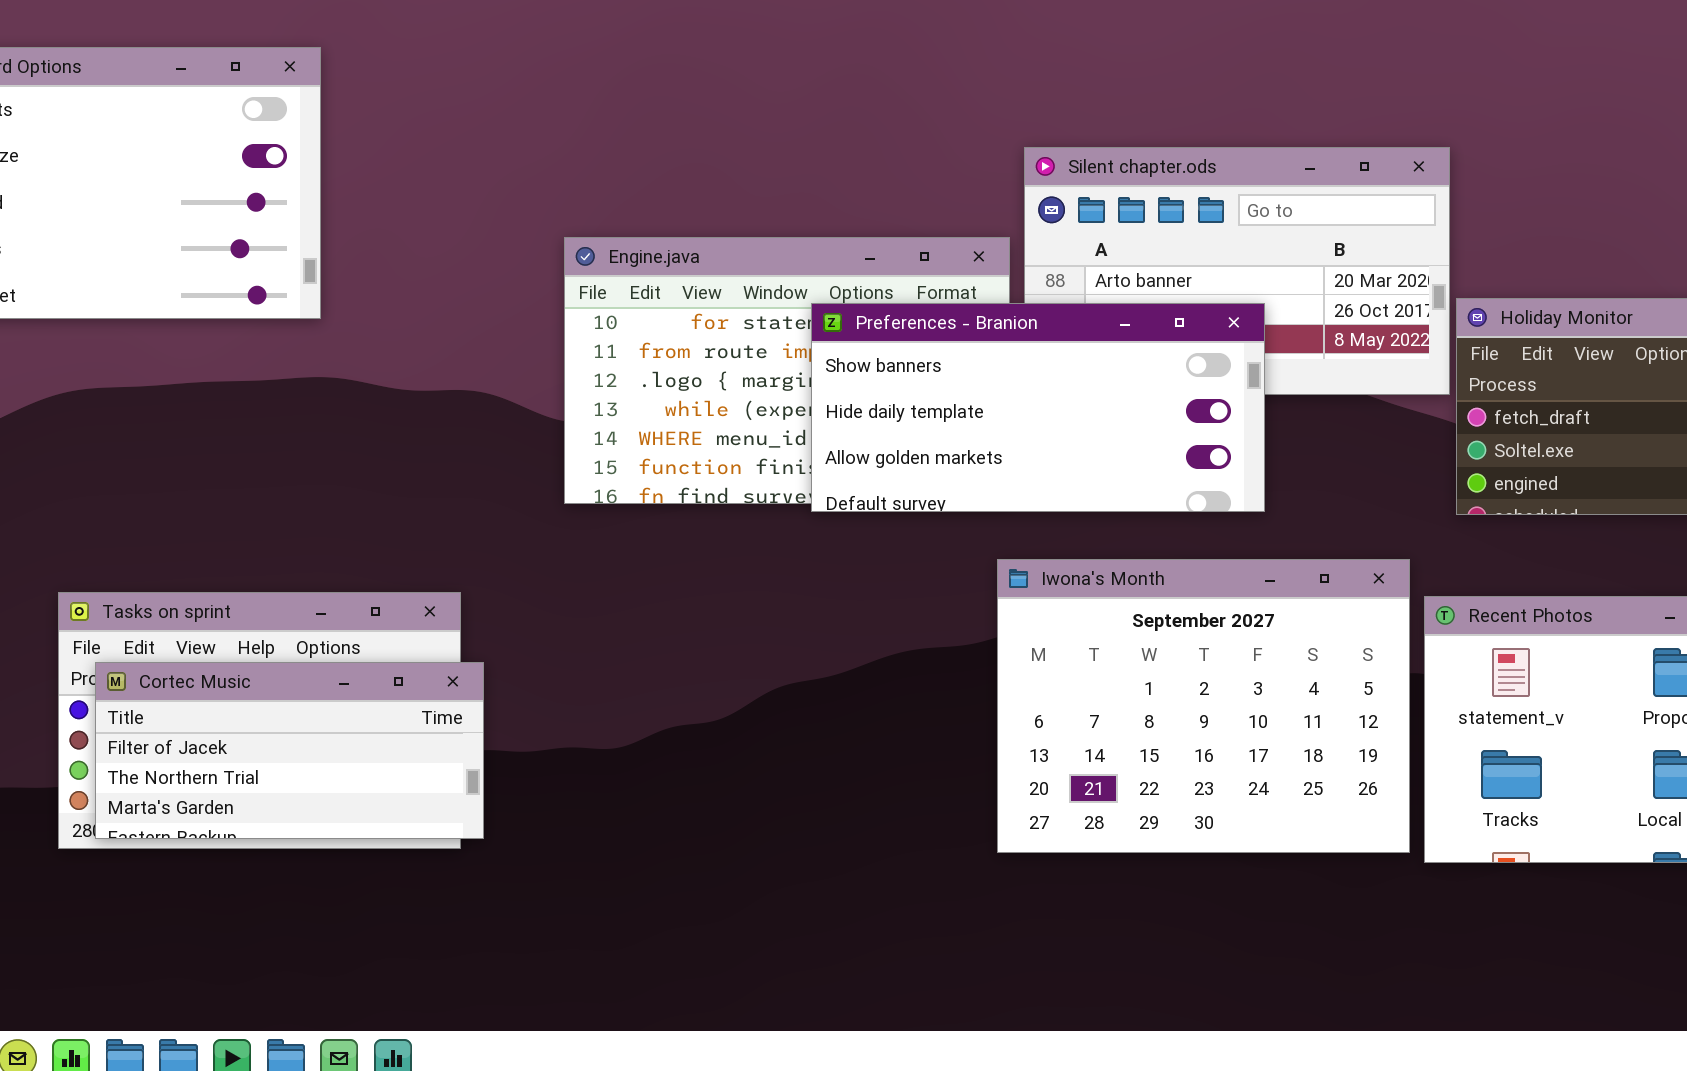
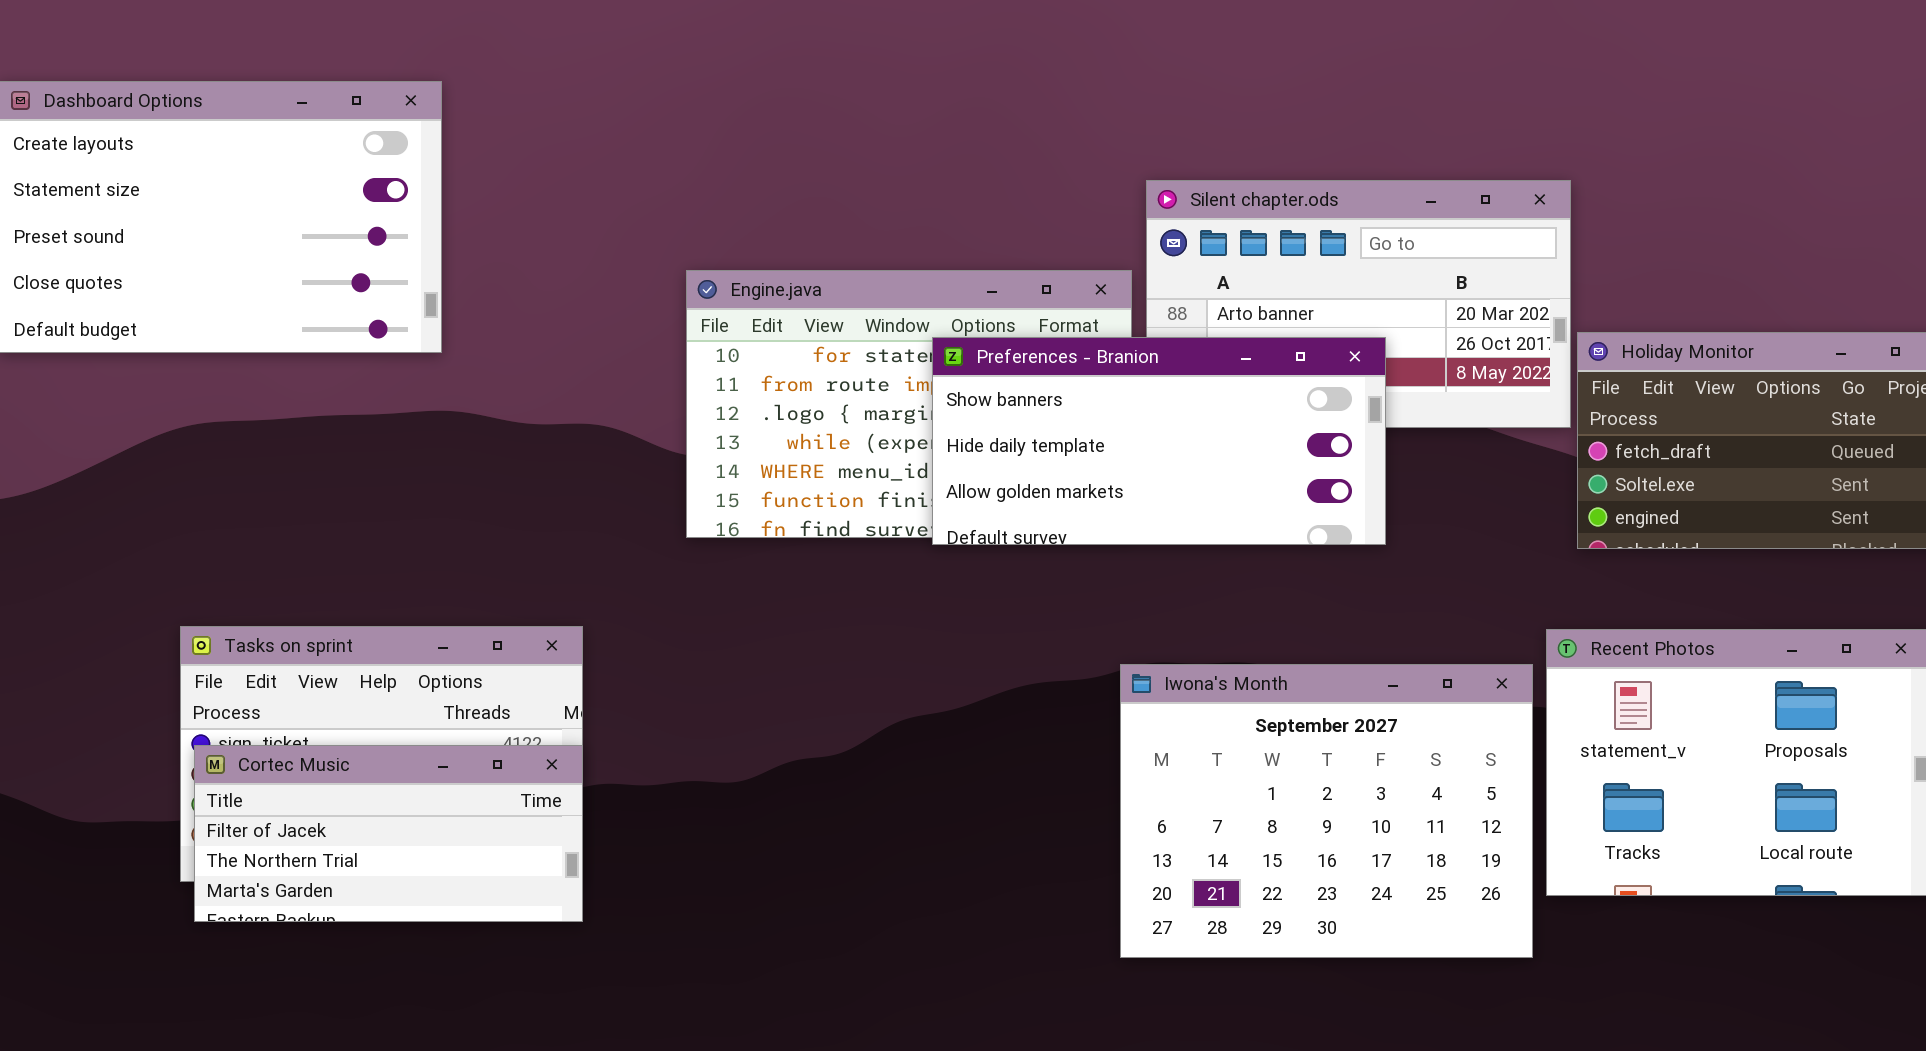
Iwona's Month: [997,559,1410,853] -> [1120,664,1533,958], moved
Cortec Music: [95,662,484,839] -> [194,745,583,922], moved

